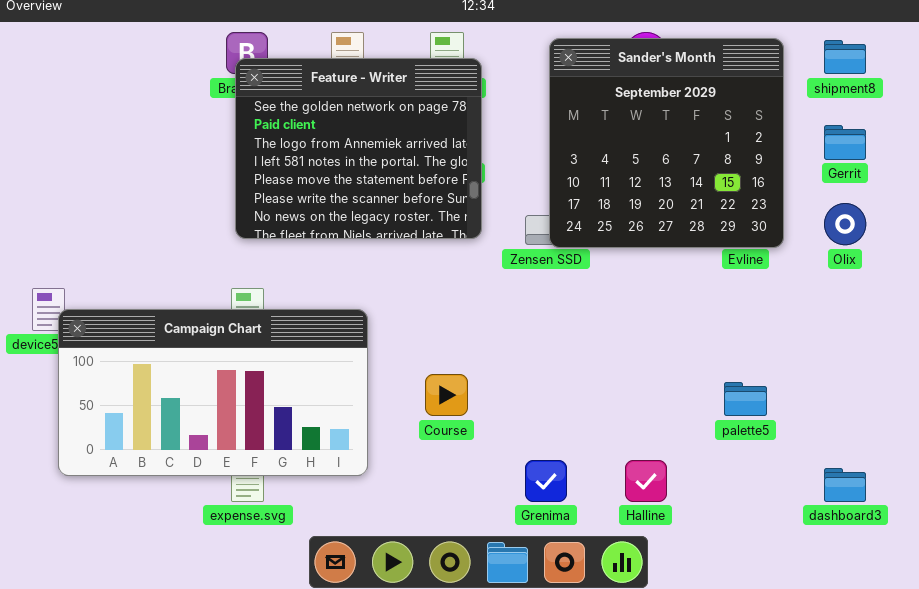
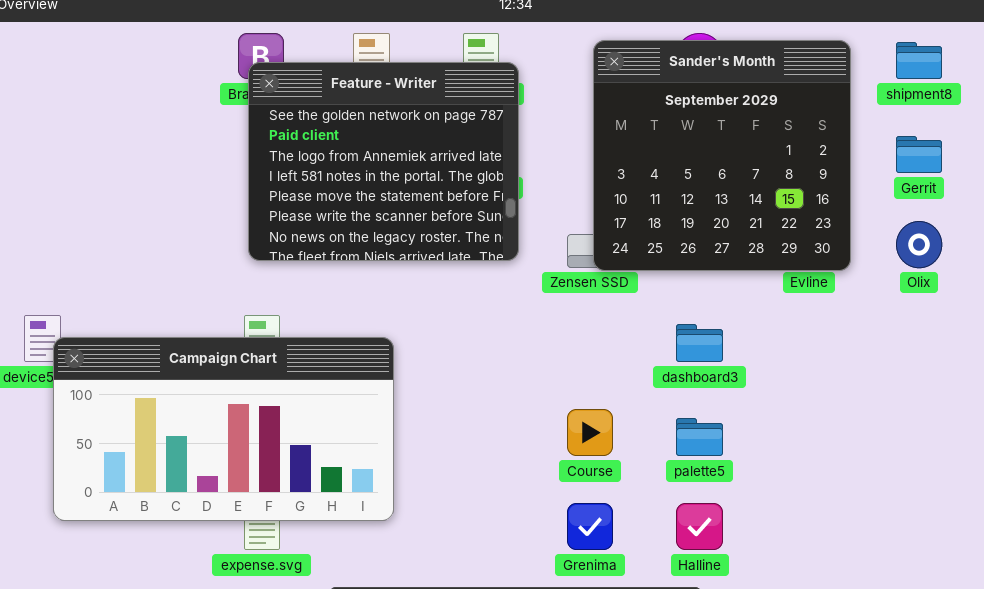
Course: [425,374,468,416] -> [567,409,613,456], moved
palette5: [724,382,767,416] -> [676,418,723,456], moved
dashboard3: [824,468,866,502] -> [676,324,723,362], moved

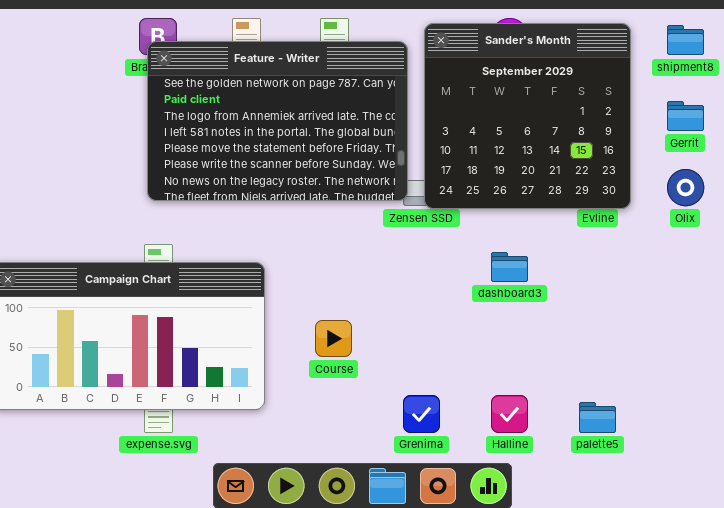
Feature - Writer: [248,62,519,261] -> [147,41,408,201], resized
Course: [567,409,613,456] -> [315,320,352,357], moved
palette5: [676,418,723,456] -> [579,402,616,433], moved

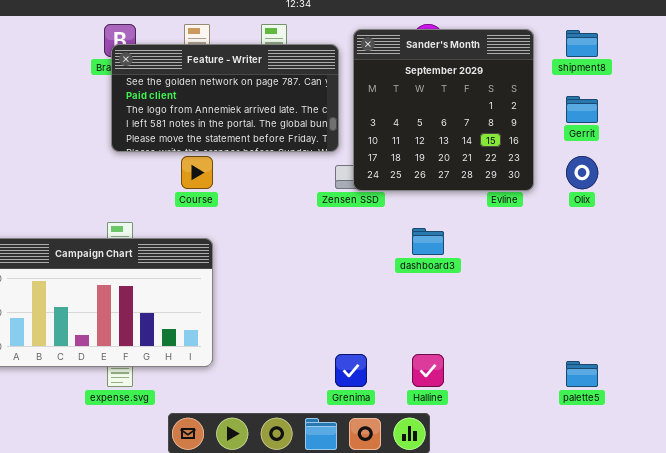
Feature - Writer: [147,41,408,201] -> [111,44,339,152], resized
Course: [315,320,352,357] -> [181,156,213,189], moved
palette5: [579,402,616,433] -> [566,361,598,387], moved

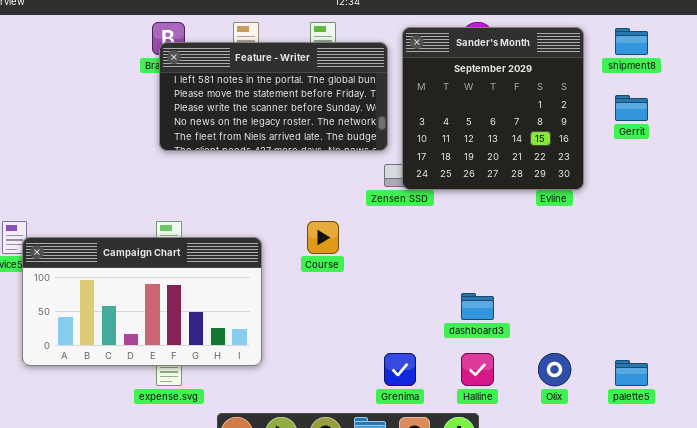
Feature - Writer: [111,44,339,152] -> [159,42,388,151], scrolled down 3 rows
Course: [181,156,213,189] -> [307,221,339,254], moved
Olix: [566,156,598,189] -> [538,353,571,386], moved
dashboard3: [412,228,444,255] -> [461,293,494,320], moved

